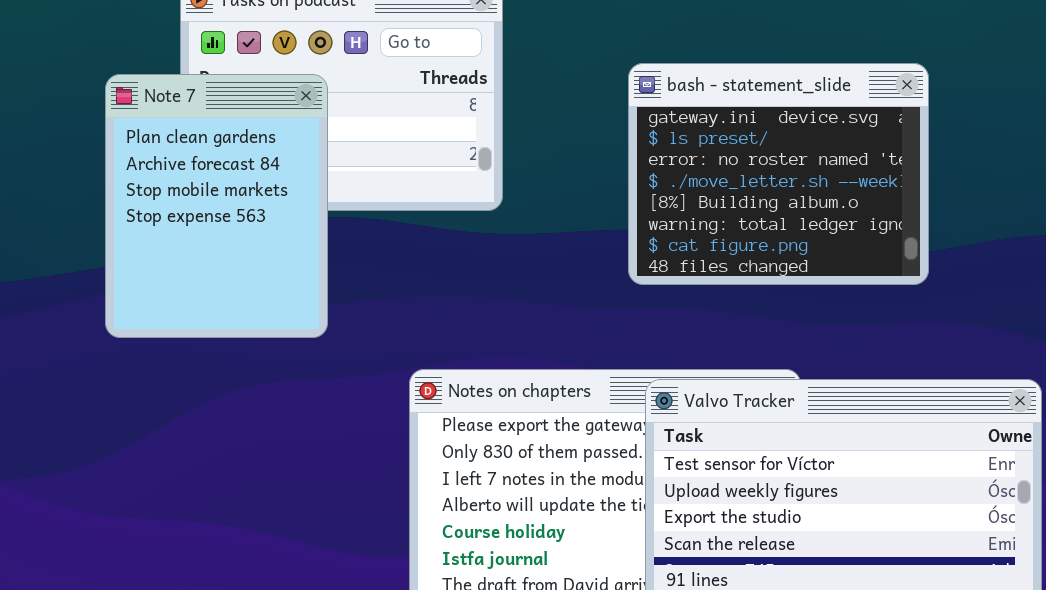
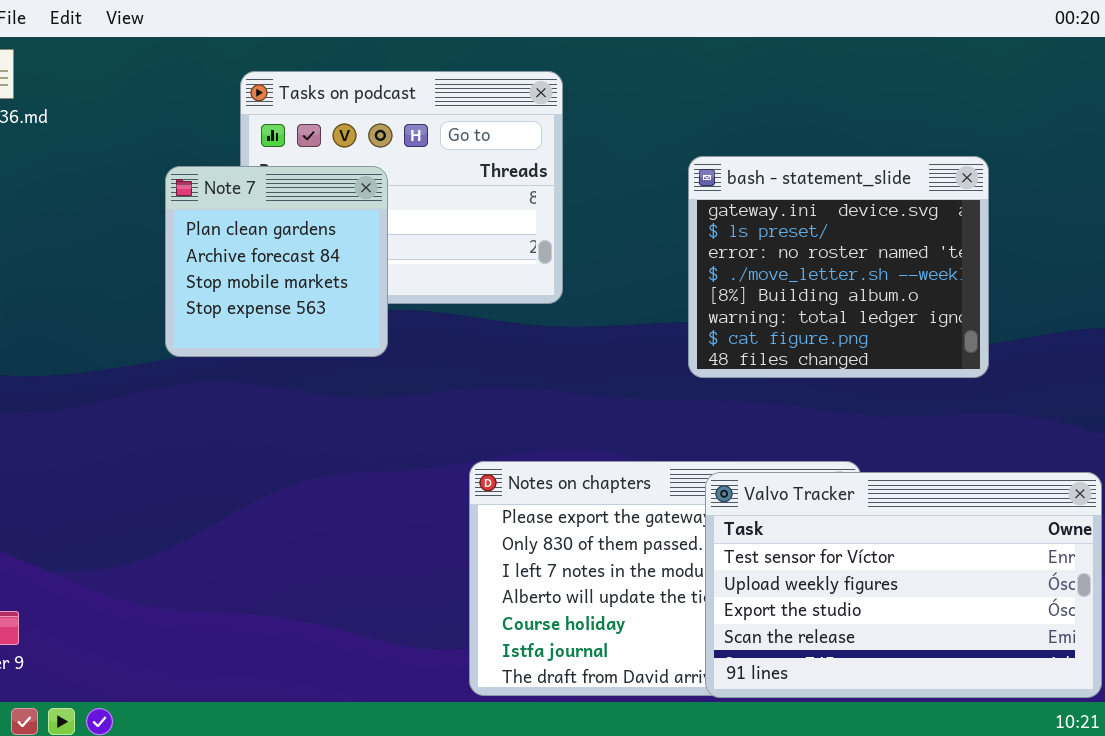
Note 7: [105,74,328,338] -> [165,166,388,357], resized

